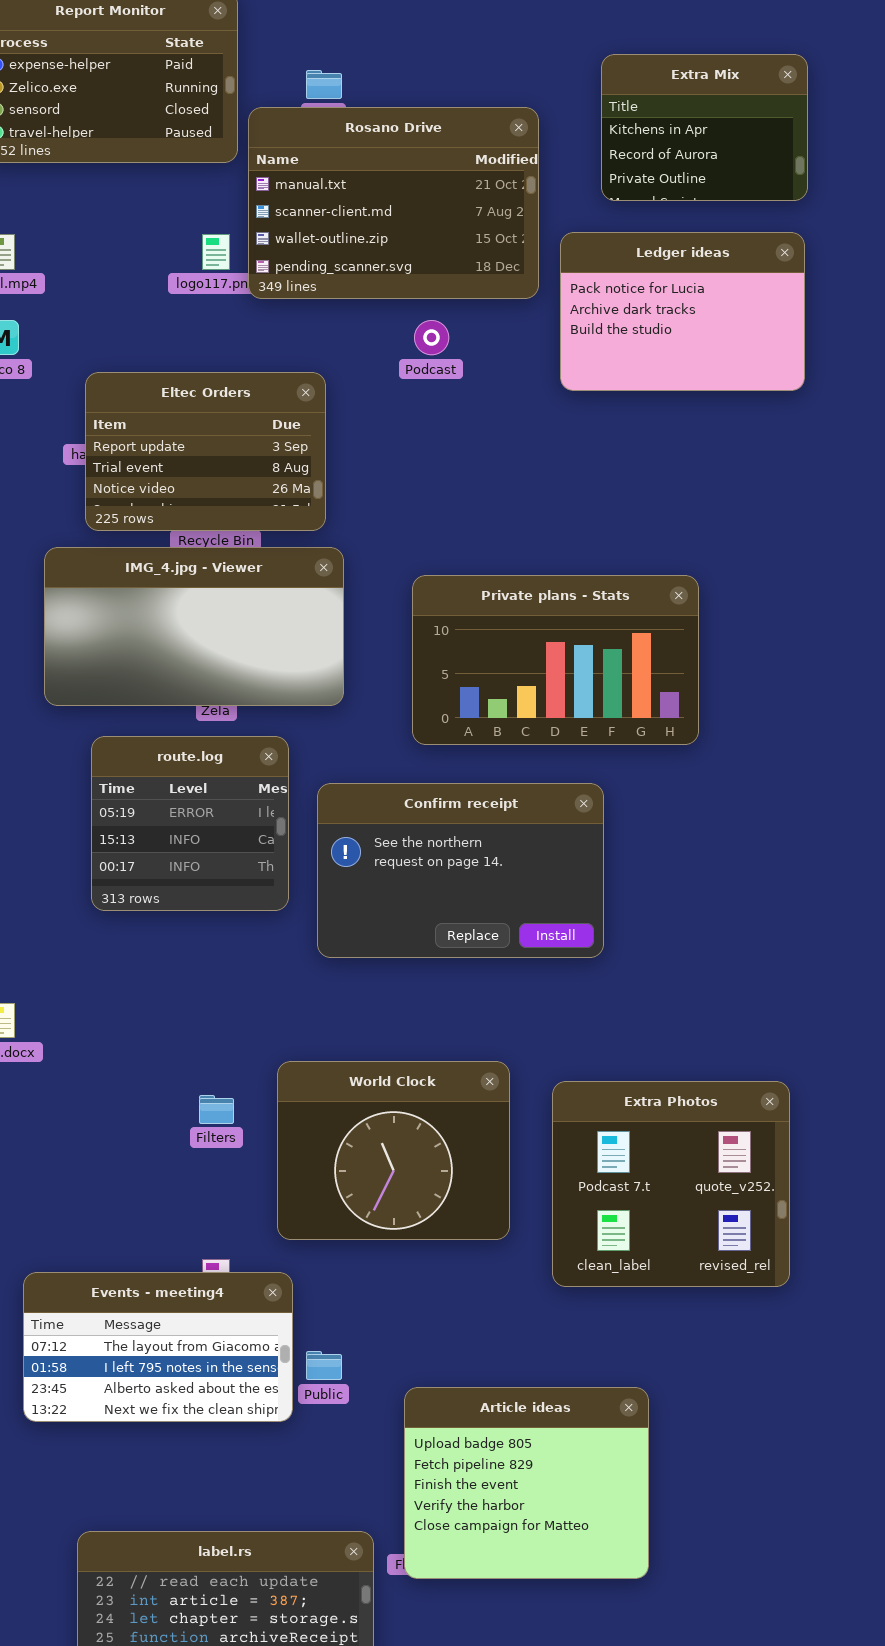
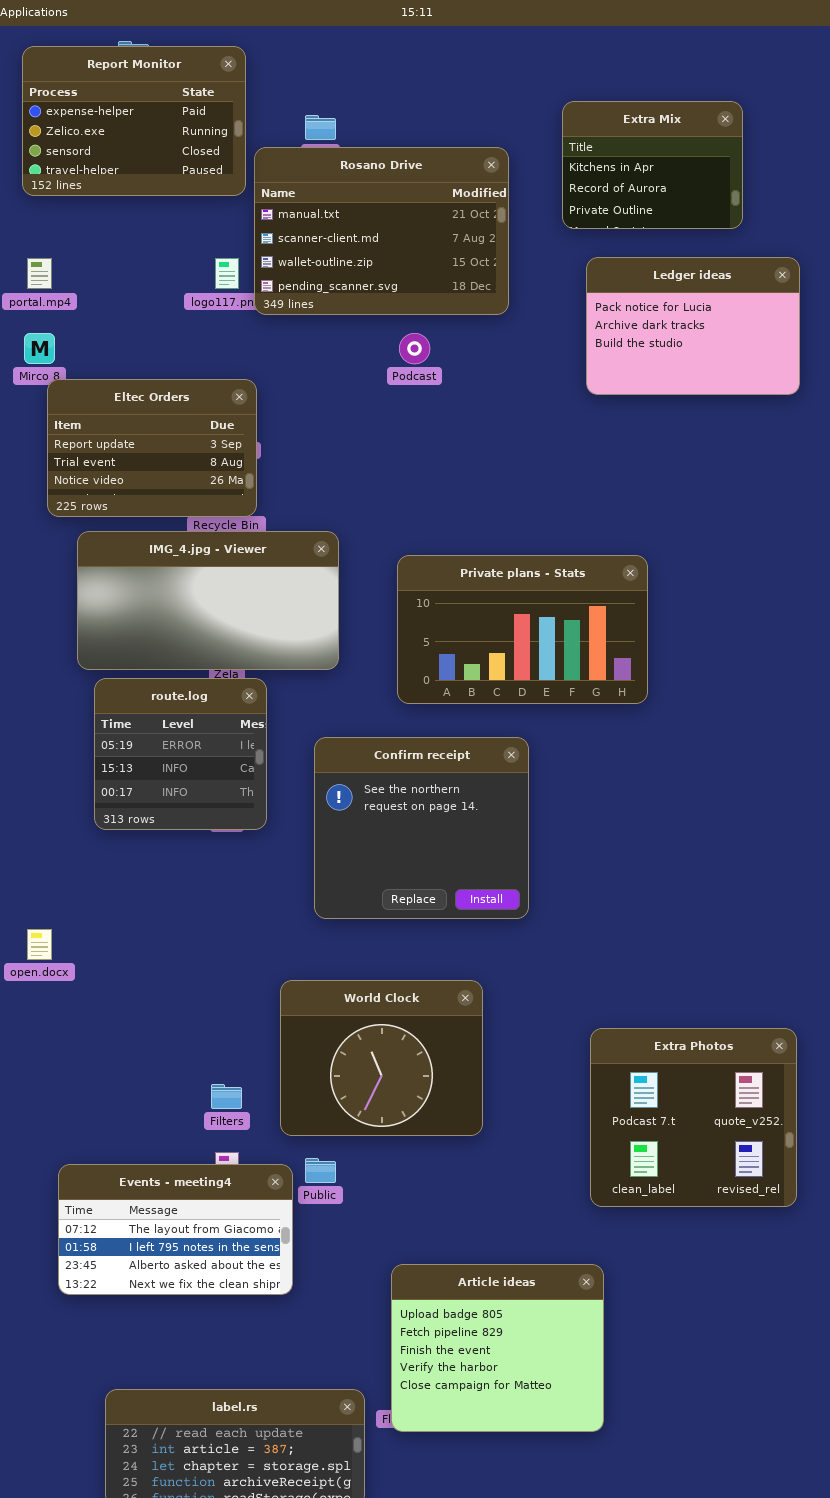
Ledger ideas: [560,232,805,391] -> [586,257,800,395], moved
Eltec Orders: [85,372,326,531] -> [47,379,257,517], moved
route.log: [91,736,289,911] -> [94,678,267,830], moved
Confirm receipt: [317,783,604,958] -> [314,737,529,919], resized
Extra Photos: [552,1081,790,1287] -> [590,1028,797,1207], moved
Filters: [199,1095,234,1124] -> [211,1084,242,1109], moved
Public: [306,1351,342,1380] -> [305,1158,336,1183], moved

